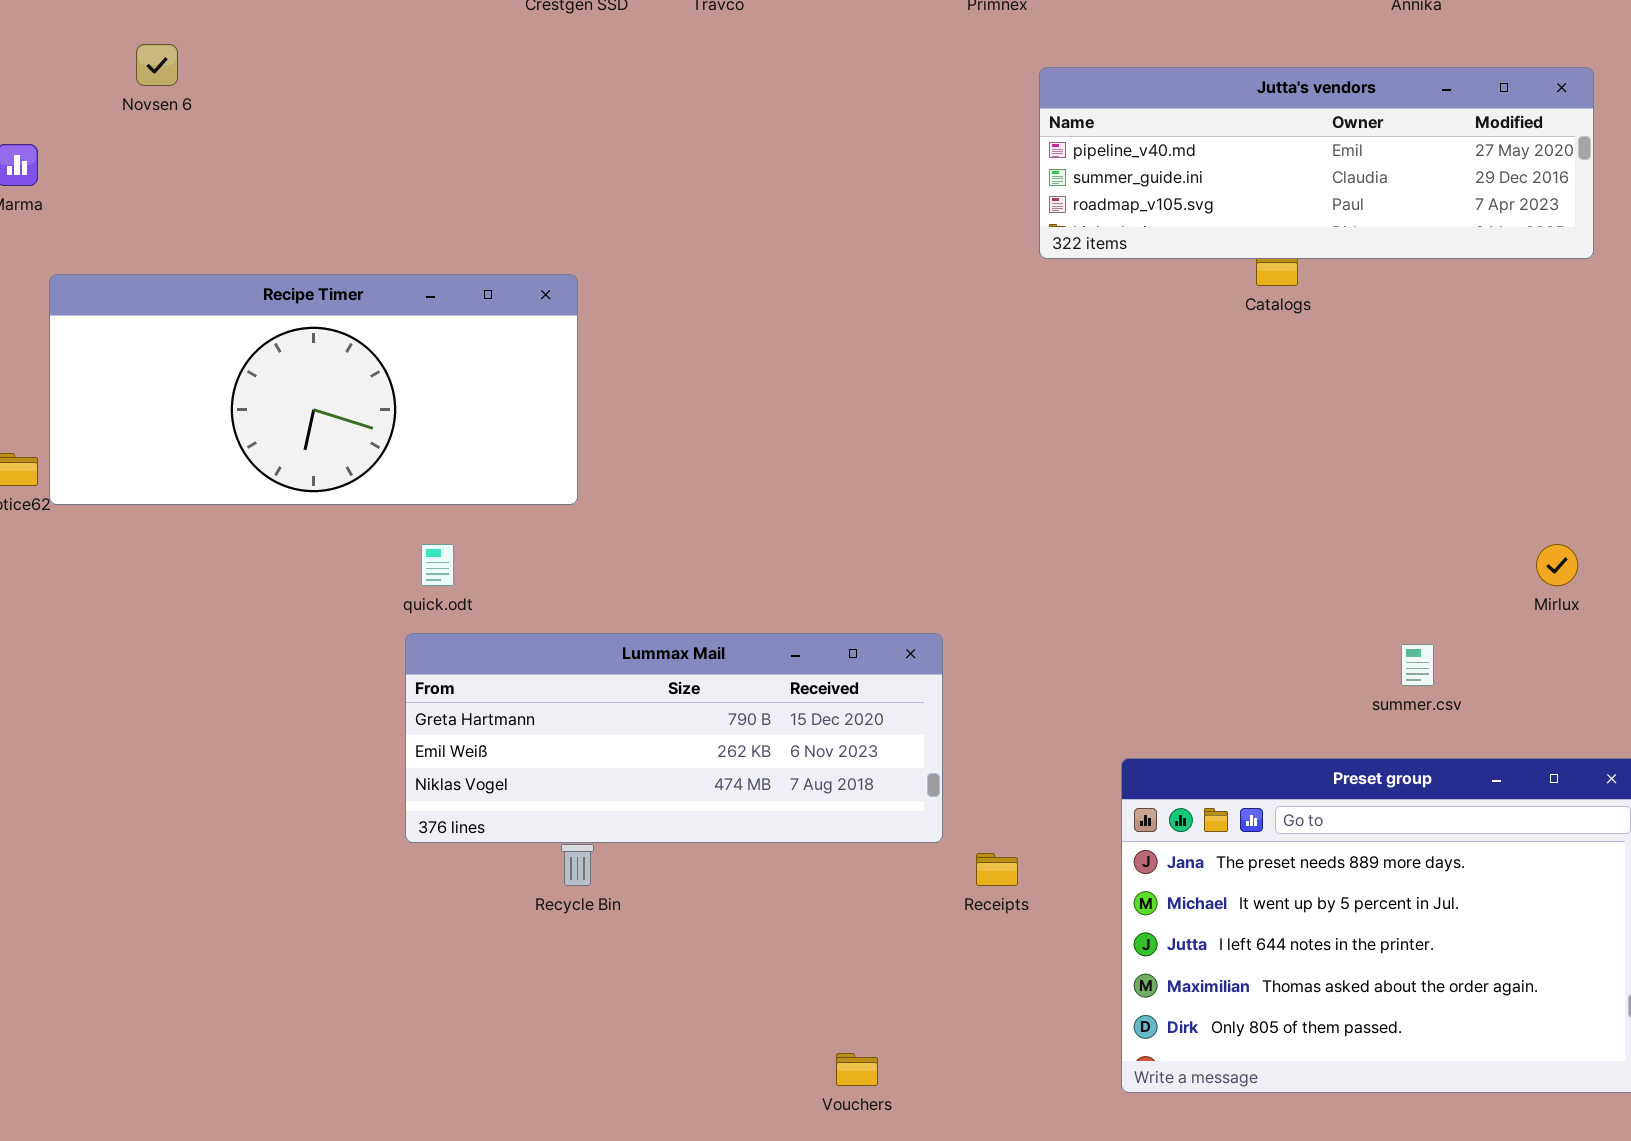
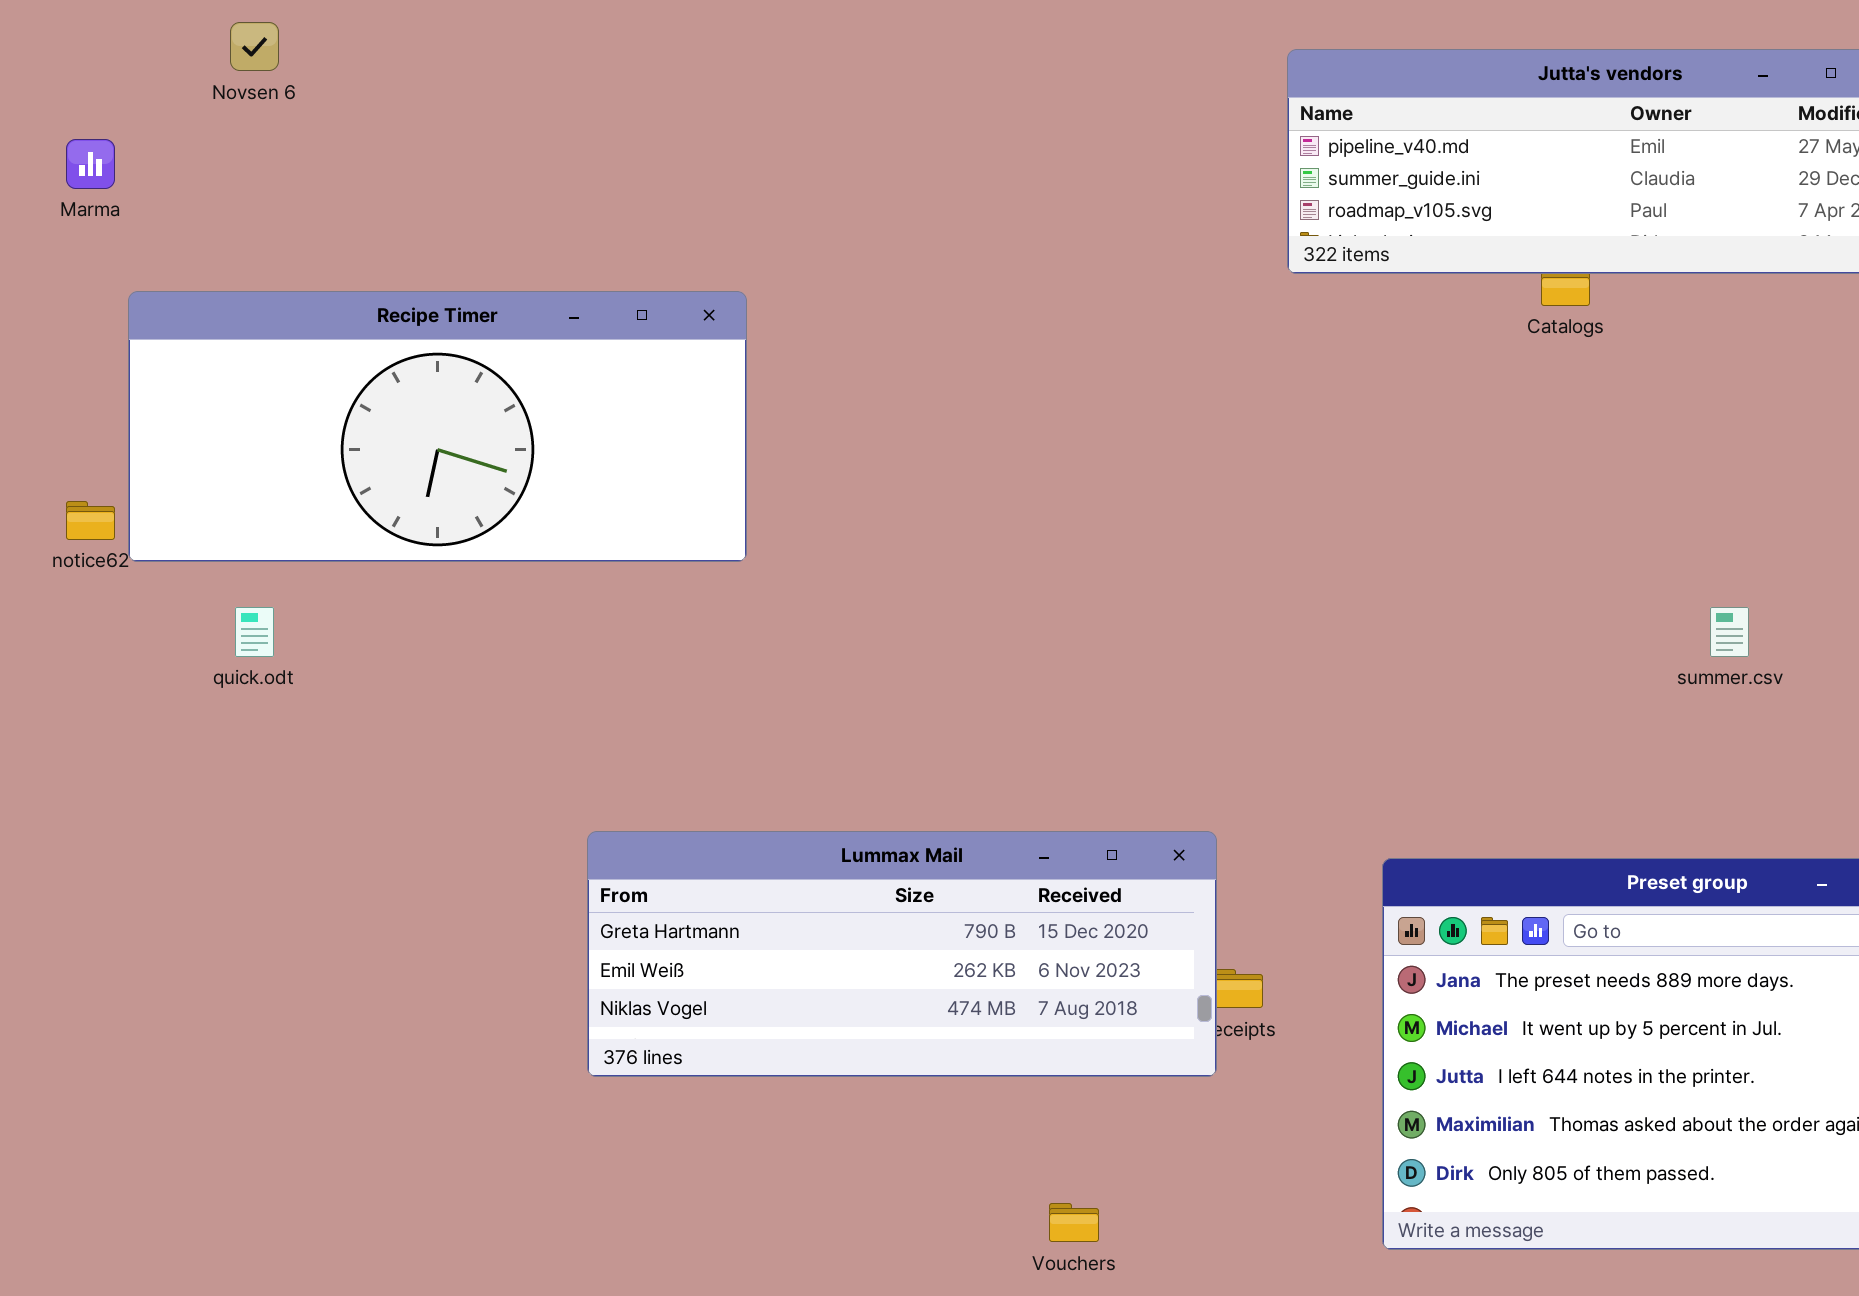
quick.odt: [421,544,454,586] -> [235,607,274,657], moved
Lummax Mail: [405,633,943,843] -> [587,831,1217,1077], moved
summer.csv: [1401,644,1434,686] -> [1710,607,1749,657], moved

